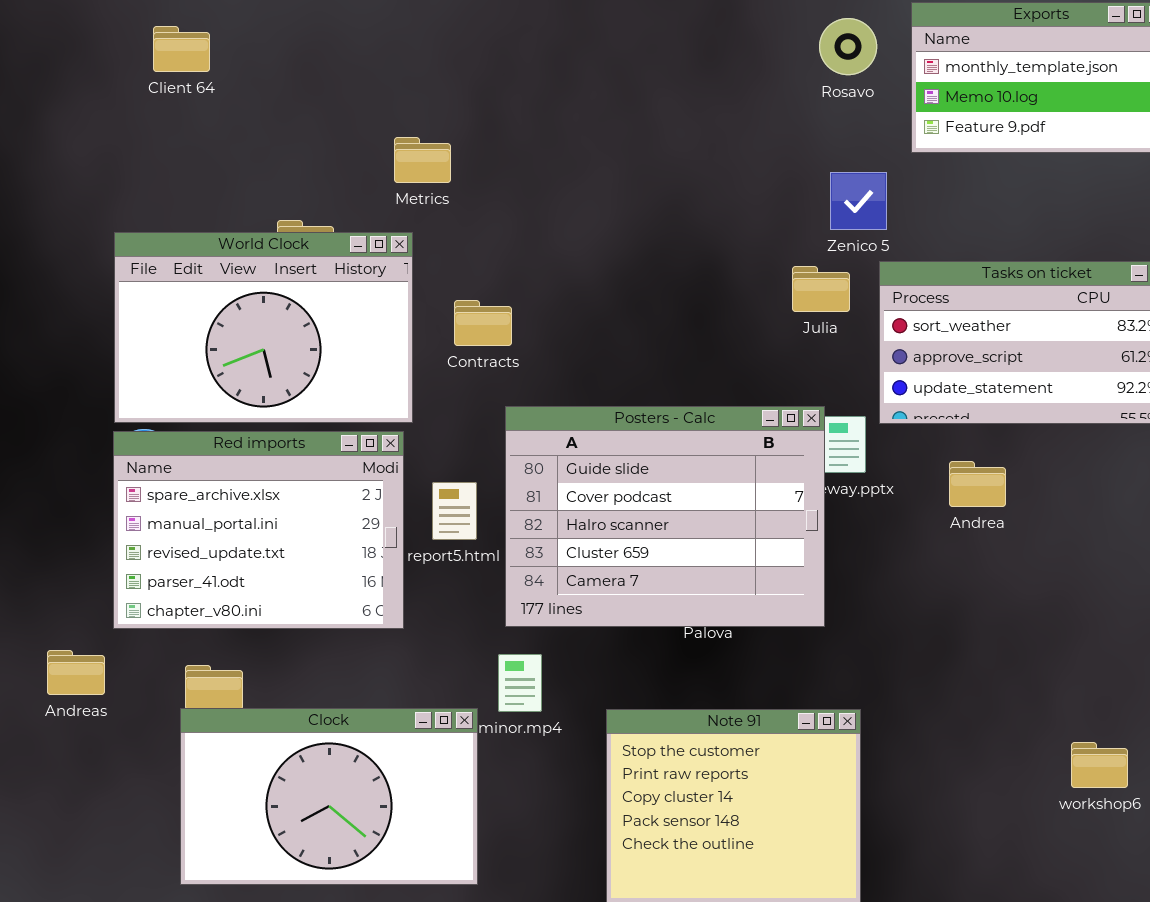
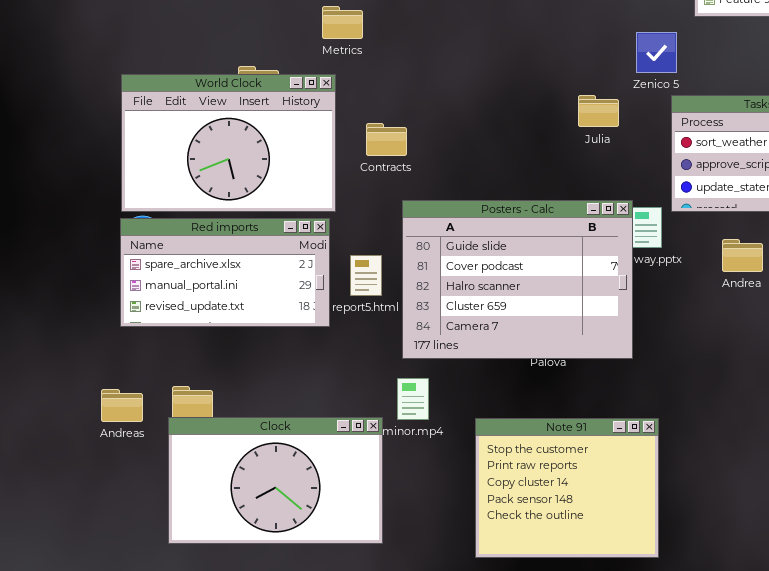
Julia: [792,266,850,312] -> [578,95,619,127], moved
Red imports: [113,431,404,629] -> [120,218,330,327], resized
Andreas: [47,650,105,695] -> [101,389,143,422], moved

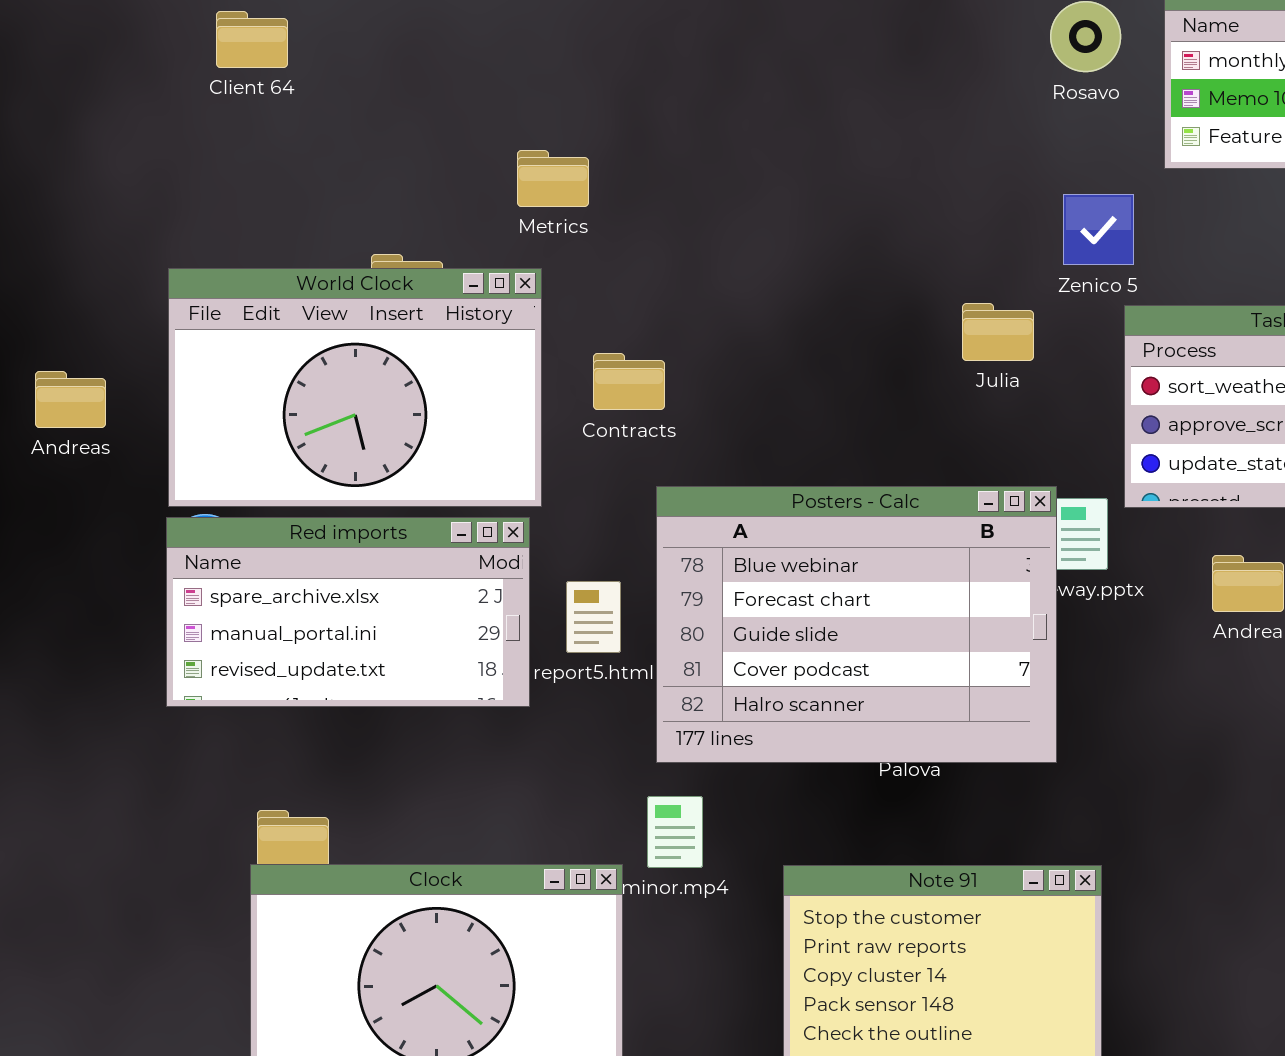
Posters - Calc: [402,200,633,359] -> [656,486,1057,763], scrolled up 2 rows
Andreas: [101,389,143,422] -> [35,371,106,428], moved

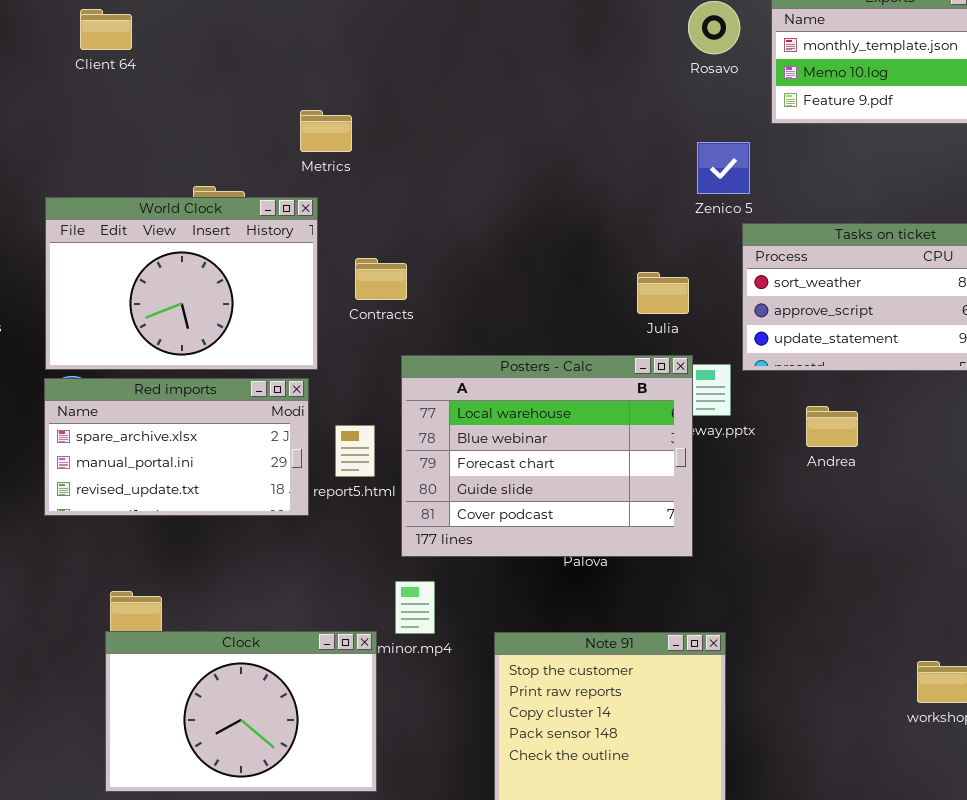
Julia: [962,303,1034,361] -> [637,272,689,314], moved
Posters - Calc: [656,486,1057,763] -> [401,355,693,557], scrolled up 1 row

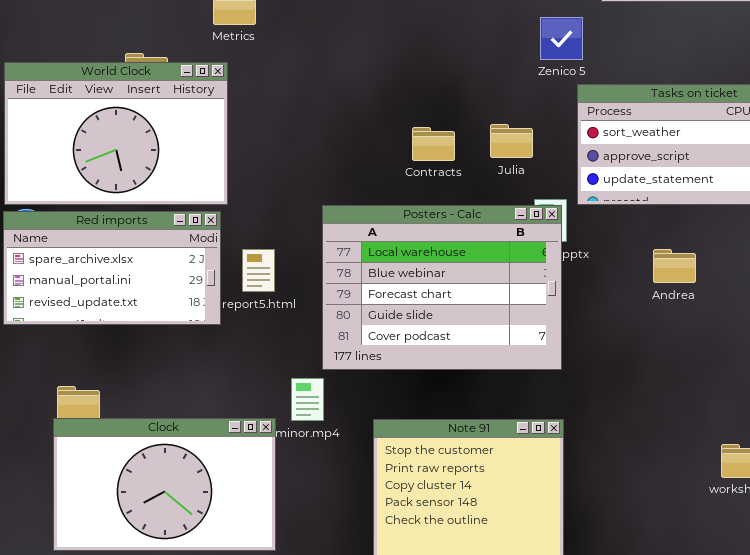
Contracts: [355,258,407,300] -> [412,127,455,161], moved
Posters - Calc: [401,355,693,557] -> [322,205,562,370], moved
Andrea: [806,406,858,447] -> [653,249,696,283], moved

